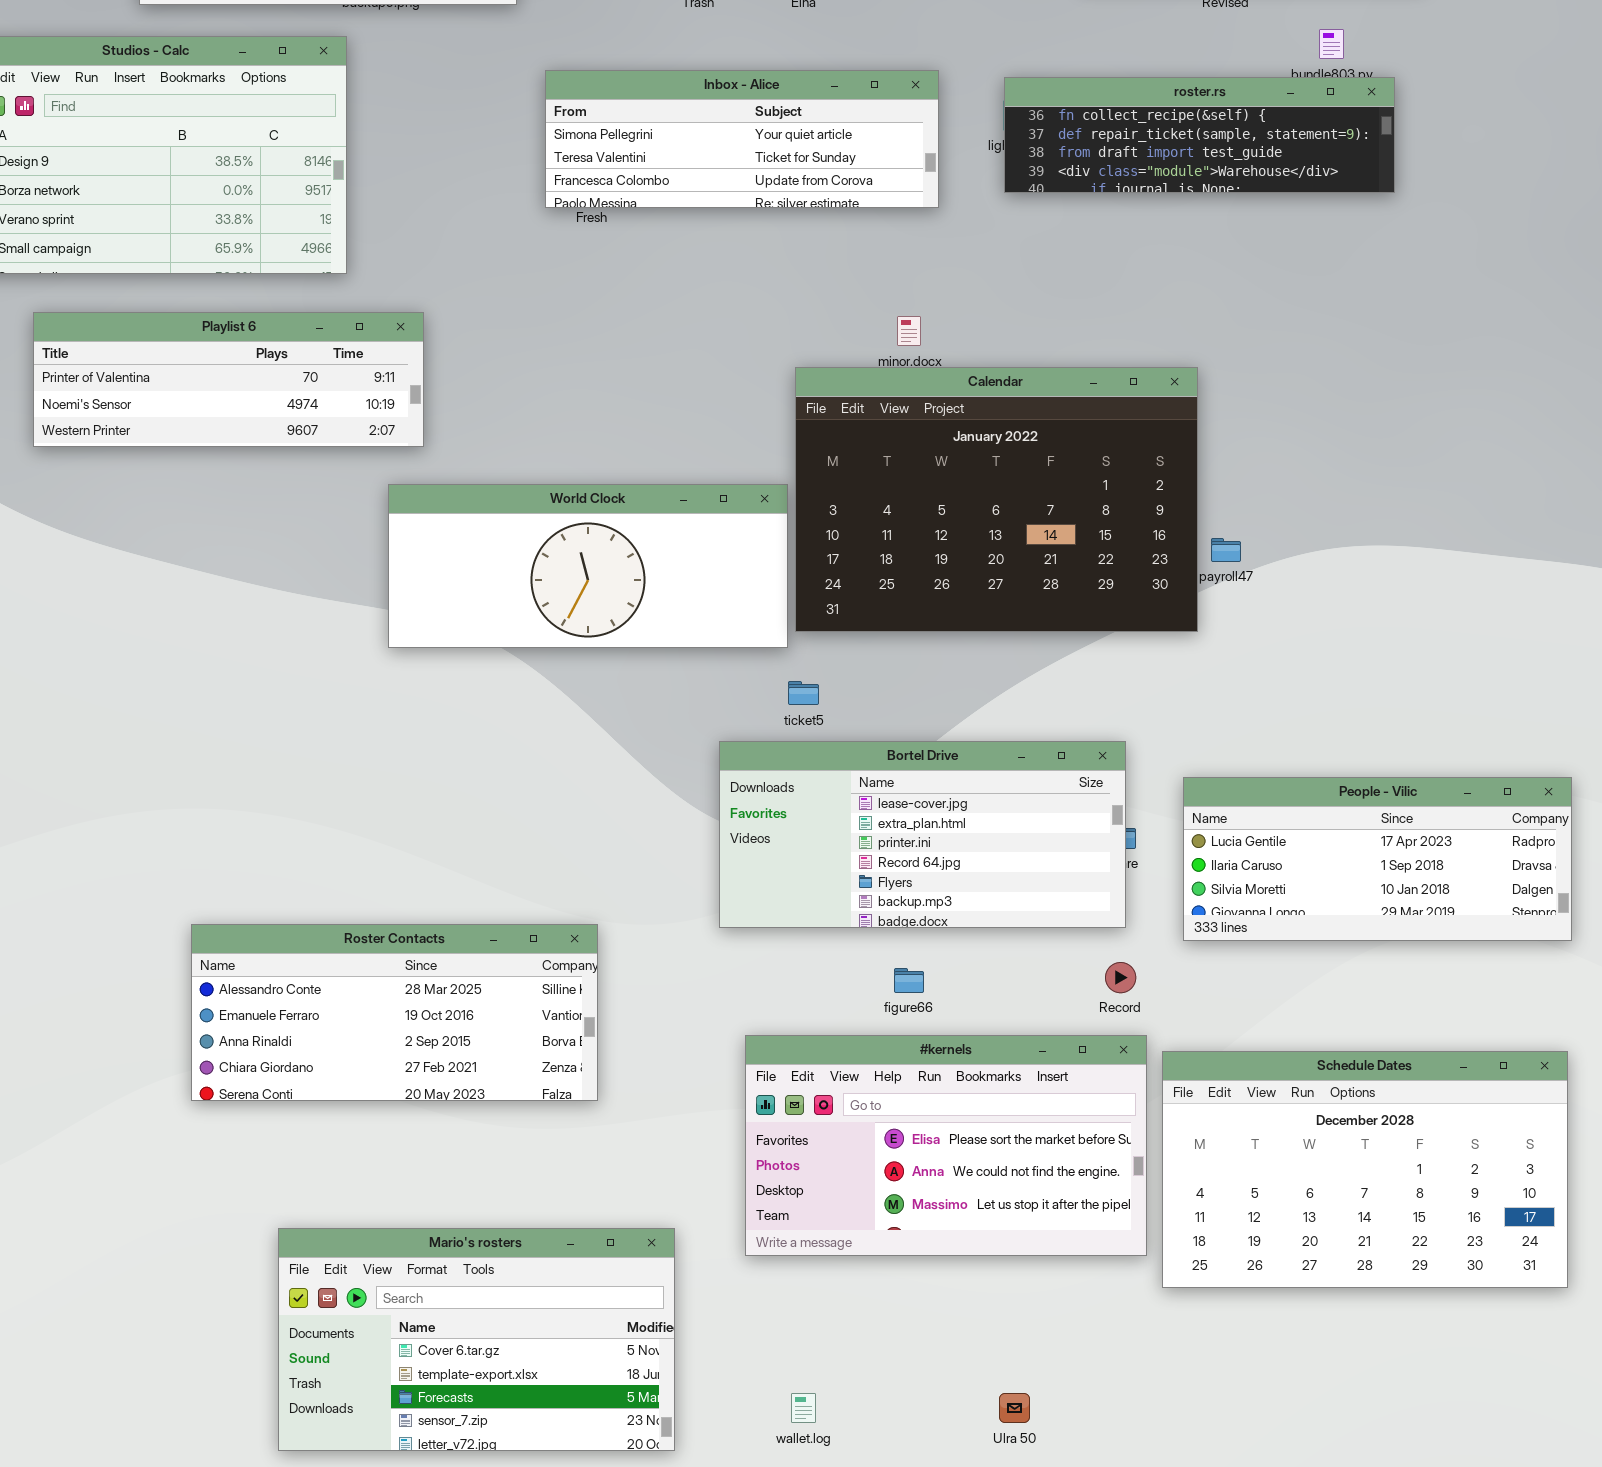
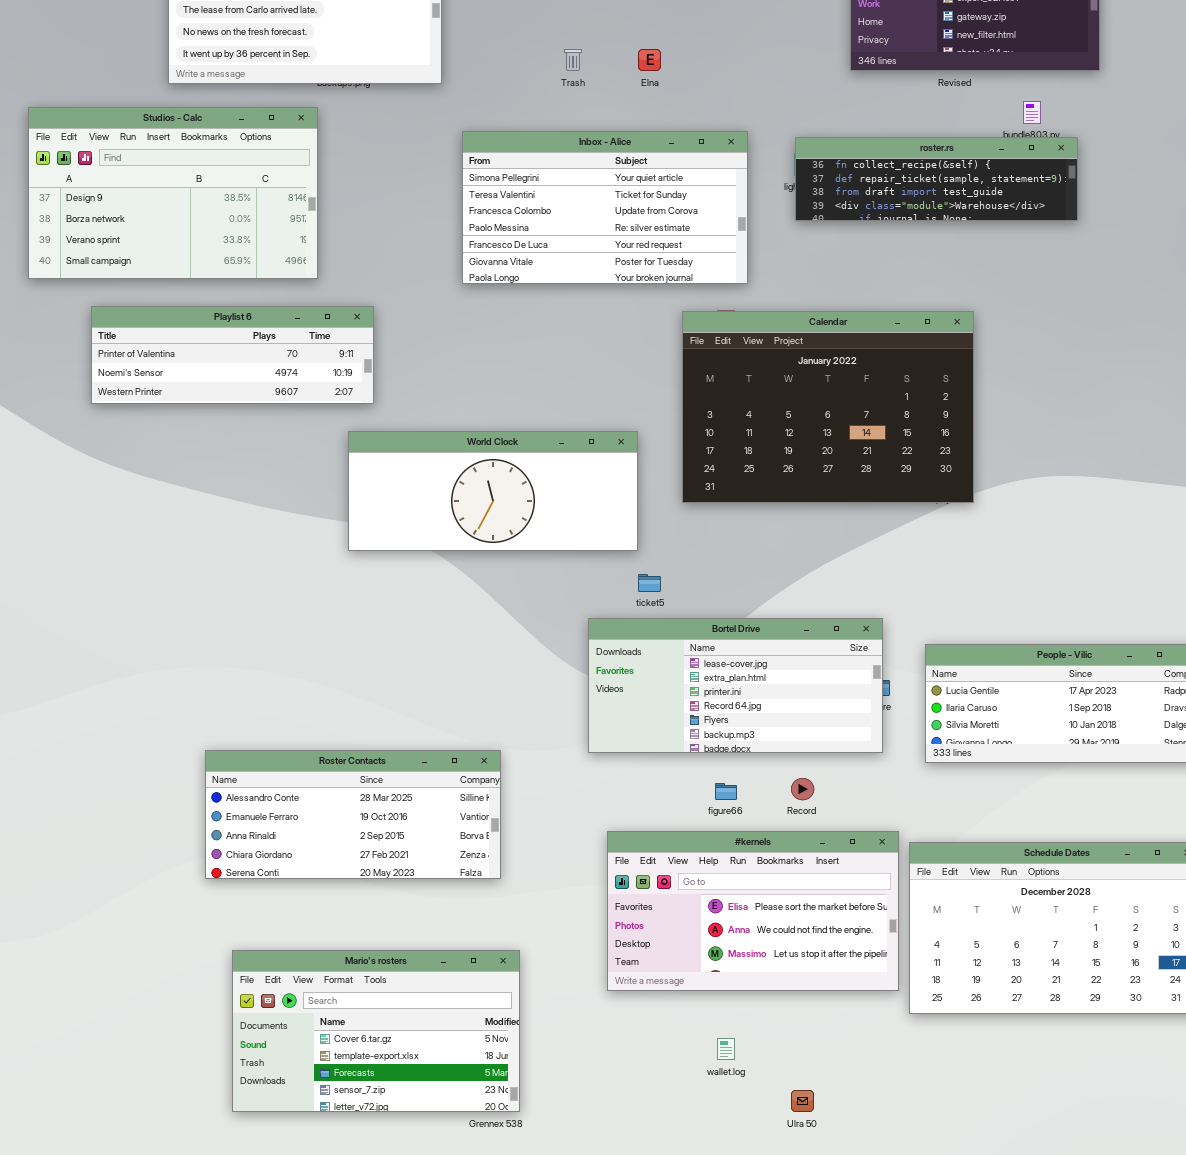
Inbox - Alice: [545,70,939,208] -> [462,131,748,284], resized
Calendar: [795,367,1198,632] -> [682,311,974,503], moved
Record: [1105,962,1136,993] -> [791,778,814,800], moved
Mario's rosters: [278,1228,675,1451] -> [232,950,520,1112], moved
wallet.log: [791,1393,816,1423] -> [717,1038,735,1060], moved

